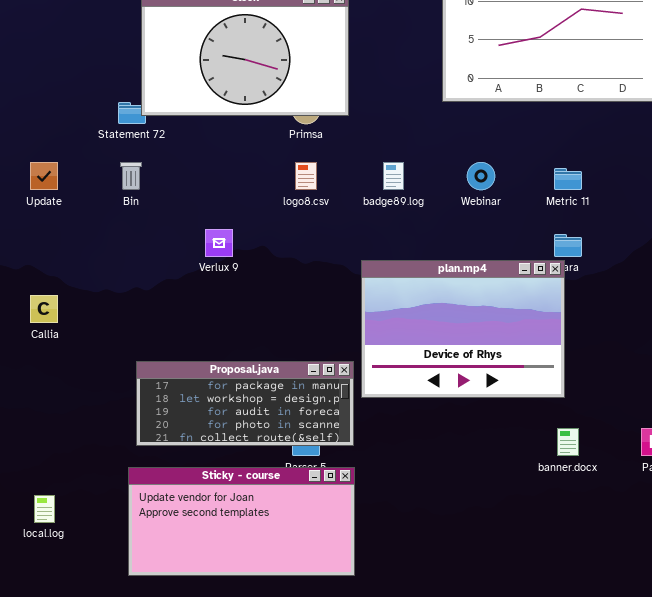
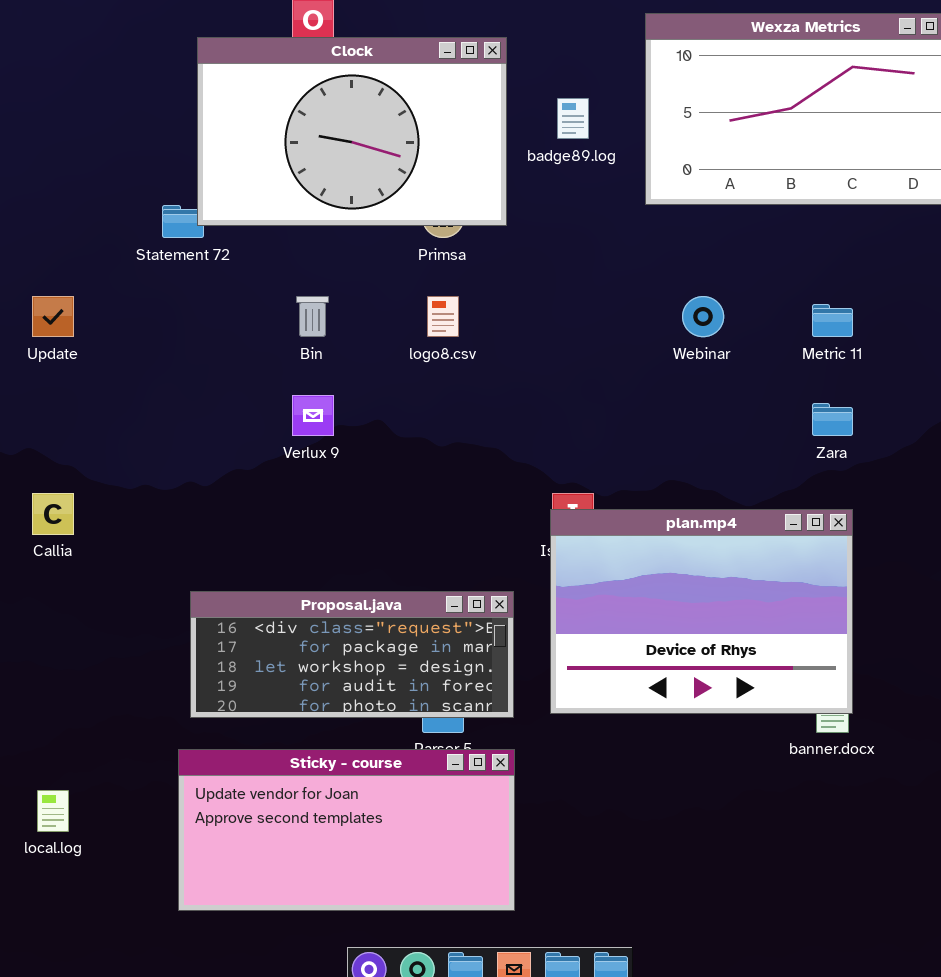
Bin: [120,162,142,190] -> [296,296,329,337], moved
badge89.log: [383,162,404,190] -> [557,98,589,139], moved
plan.mp4: [361,260,565,398] -> [550,509,853,714], moved
Proposal.java: [136,361,354,446] -> [190,591,514,718], scrolled up 1 row

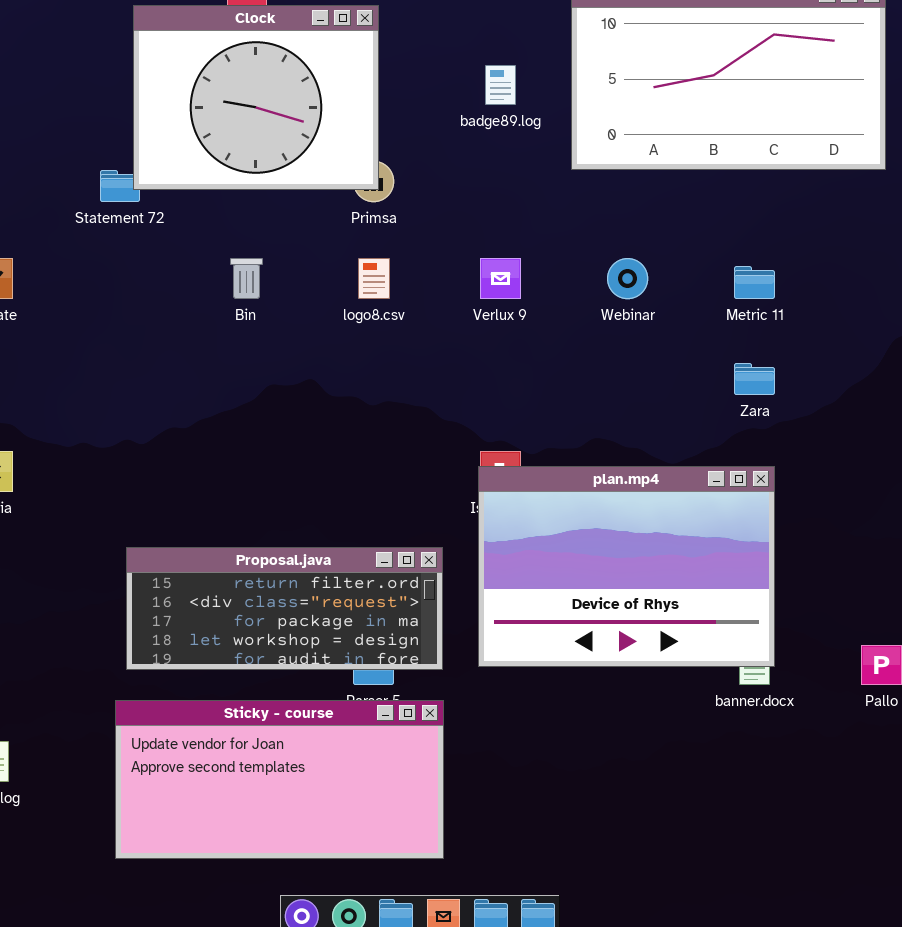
Clock: [197,37,507,226] -> [133,5,379,190], resized
Verlux 9: [292,395,334,436] -> [480,258,521,299], moved
Proposal.java: [190,591,514,718] -> [126,547,443,670], scrolled up 1 row

